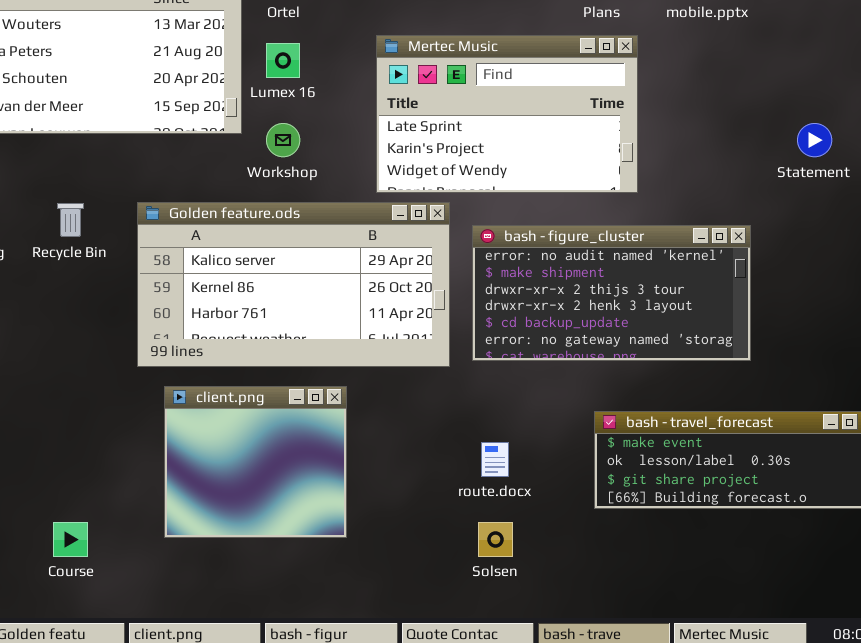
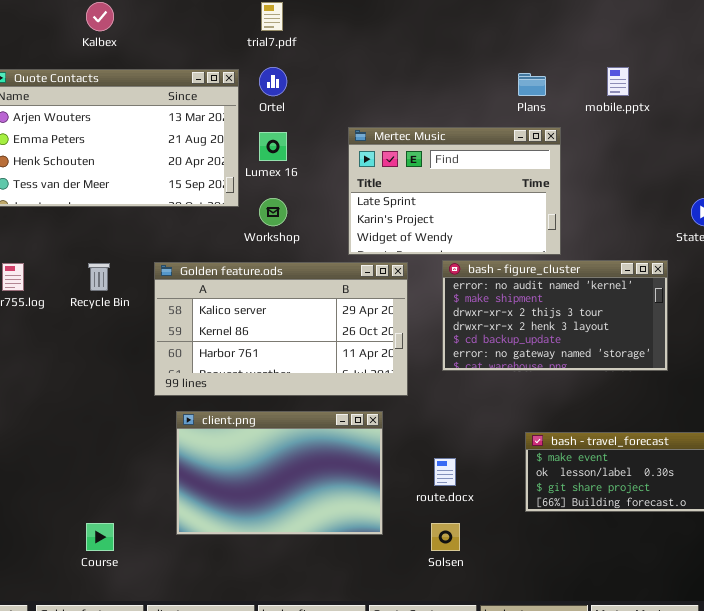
bash - figure_cluster: [472,225,751,361] -> [442,260,668,371], moved
client.png: [164,386,347,538] -> [176,411,383,535], resized

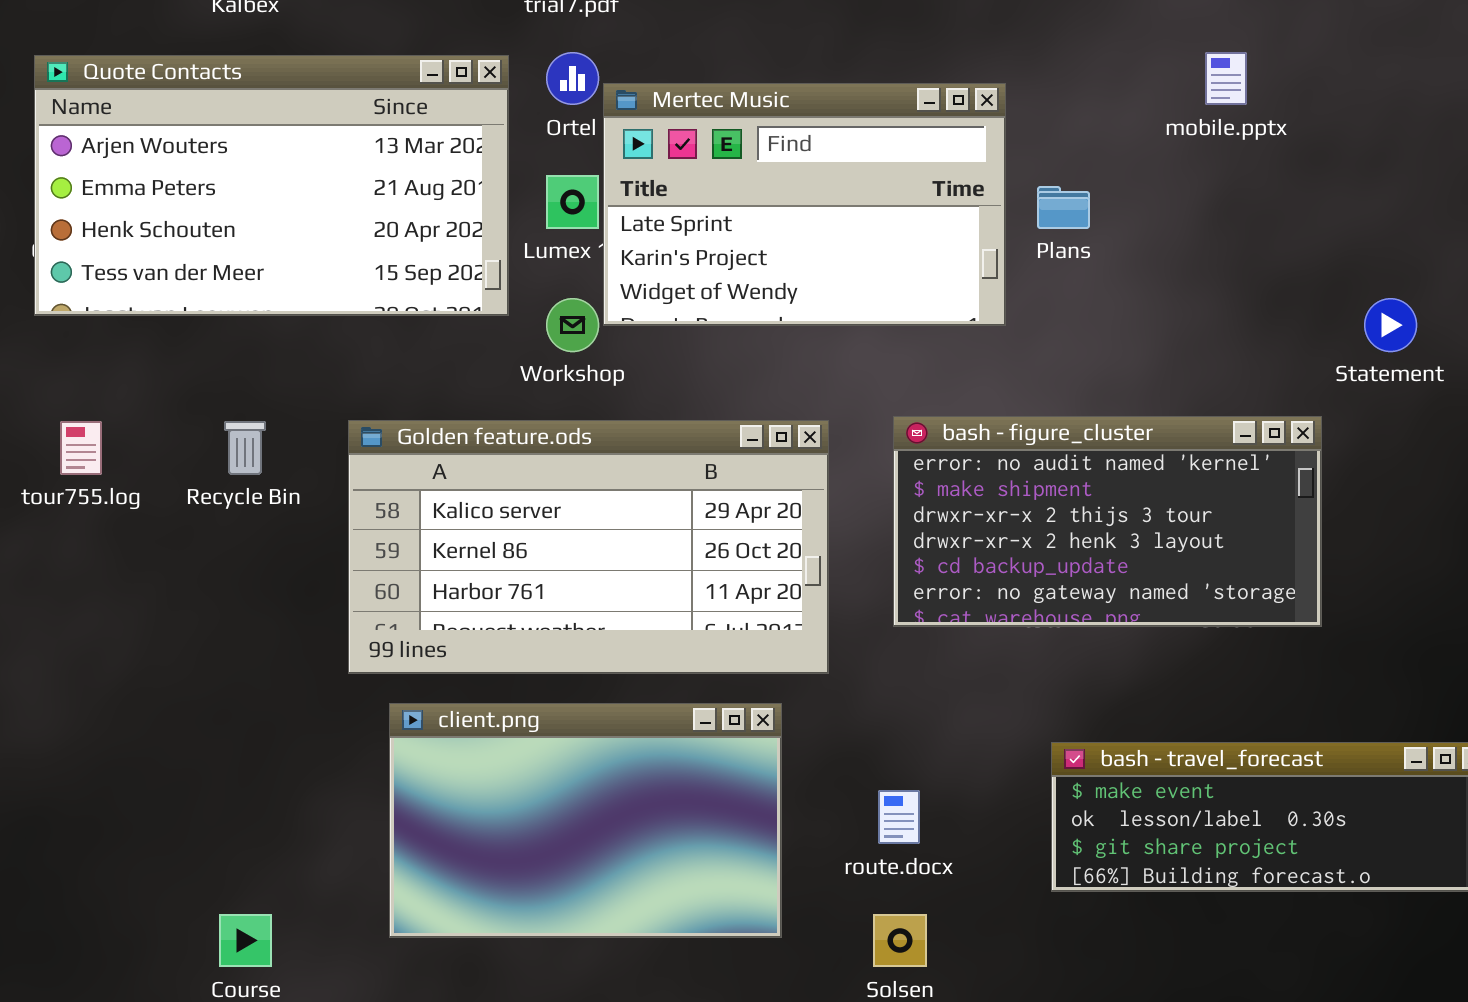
Plans: [518,73,546,96] -> [1037,186,1090,229], moved
Mertec Music: [348,127,561,255] -> [603,83,1006,326], moved

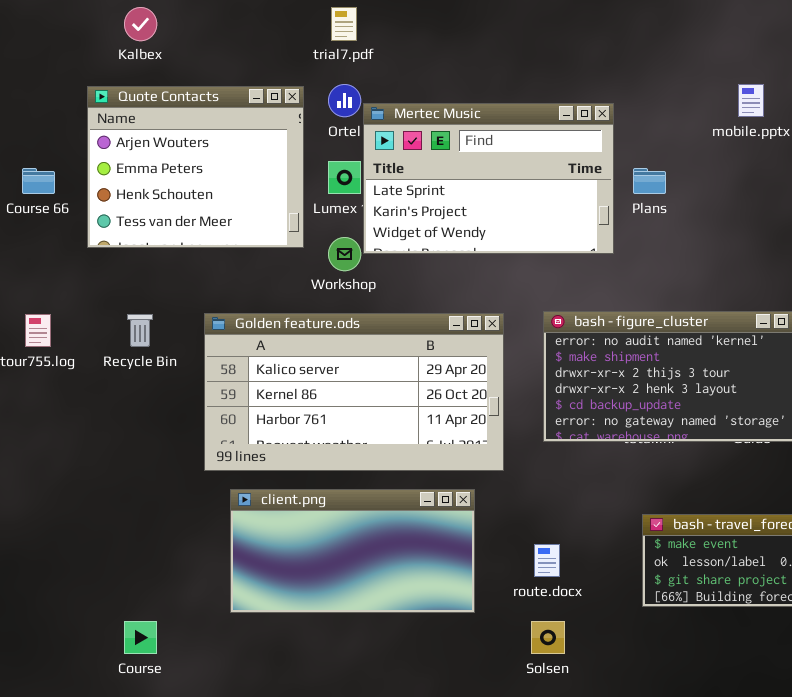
Quote Contacts: [34,55,509,316] -> [87,86,304,248], resized
client.png: [389,703,782,938] -> [230,489,475,613], resized

